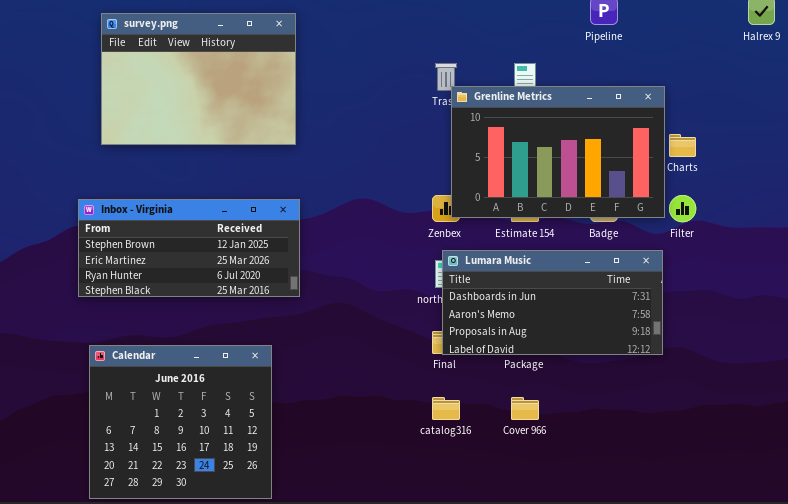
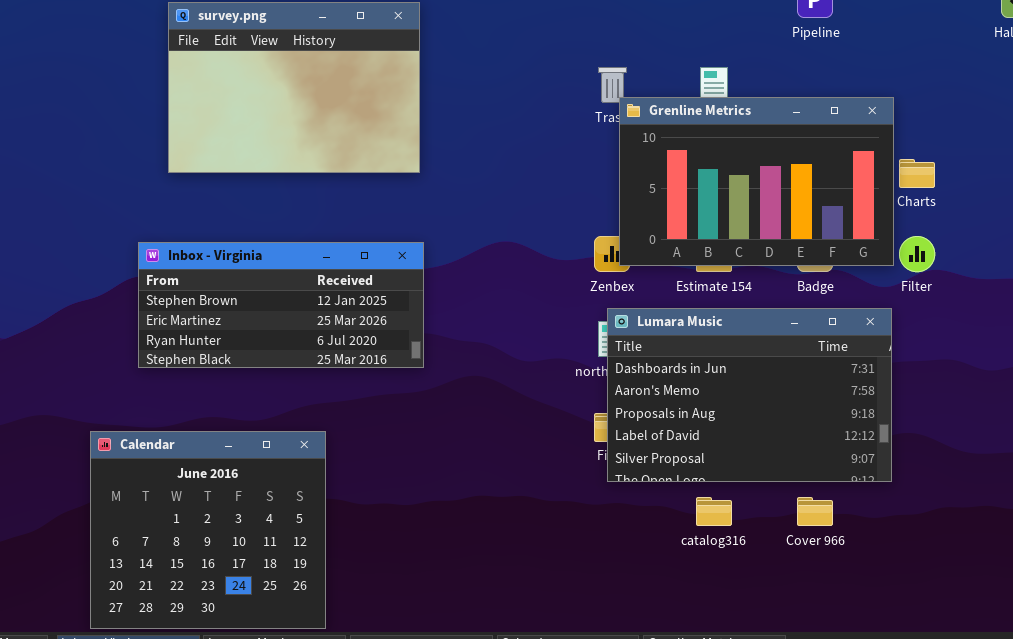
Lumara Music: [442,250,663,355] -> [607,308,892,482], resized
Calendar: [89,345,272,499] -> [90,431,326,629], moved
catalog316: [432,397,460,420] -> [696,497,732,526], moved
Cover 966: [511,397,539,420] -> [797,497,833,526], moved

